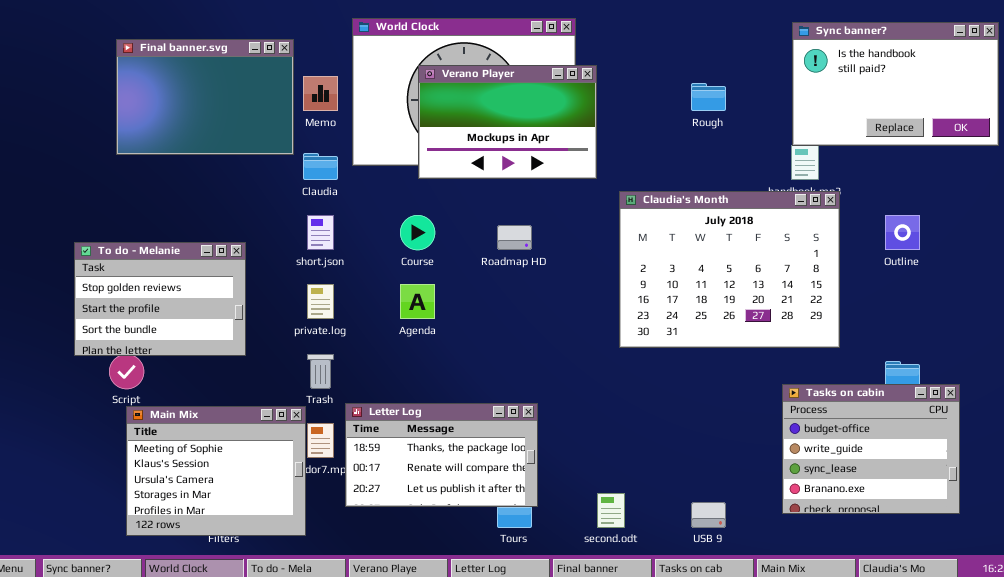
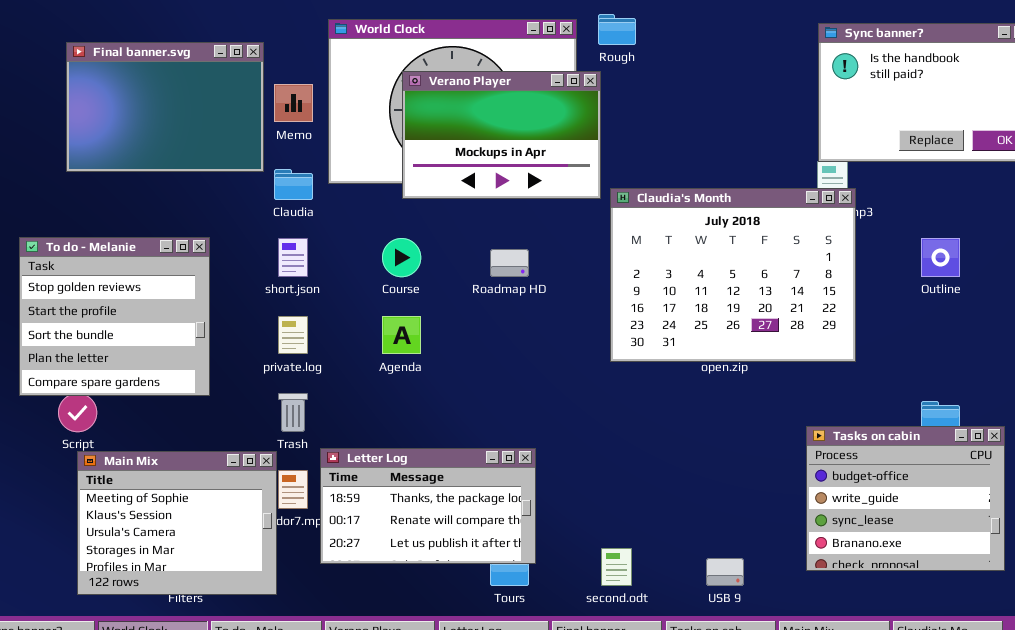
Rough: [691,83,726,111] -> [598,14,636,45], moved
Claudia's Month: [619,191,840,348] -> [610,188,856,362], moved
To do - Melanie: [74,242,246,356] -> [19,237,210,396], resized

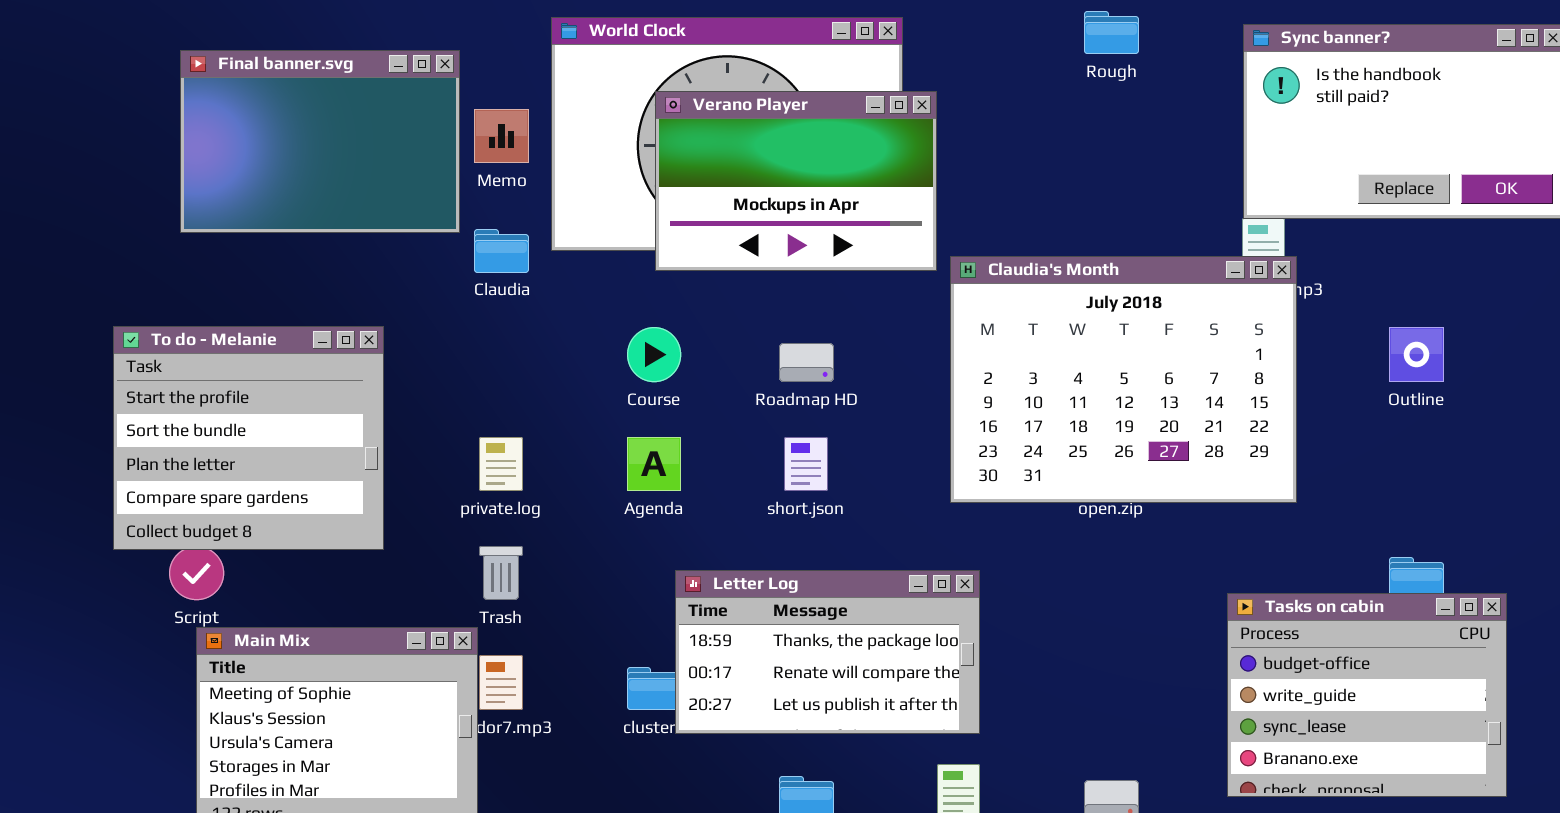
Rough: [598,14,636,45] -> [1084,11,1139,54], moved
To do - Melanie: [19,237,210,396] -> [113,326,384,550], scrolled down 1 row
short.json: [278,238,308,277] -> [784,437,828,491], moved
Letter Log: [320,448,536,564] -> [675,570,980,734], moved

